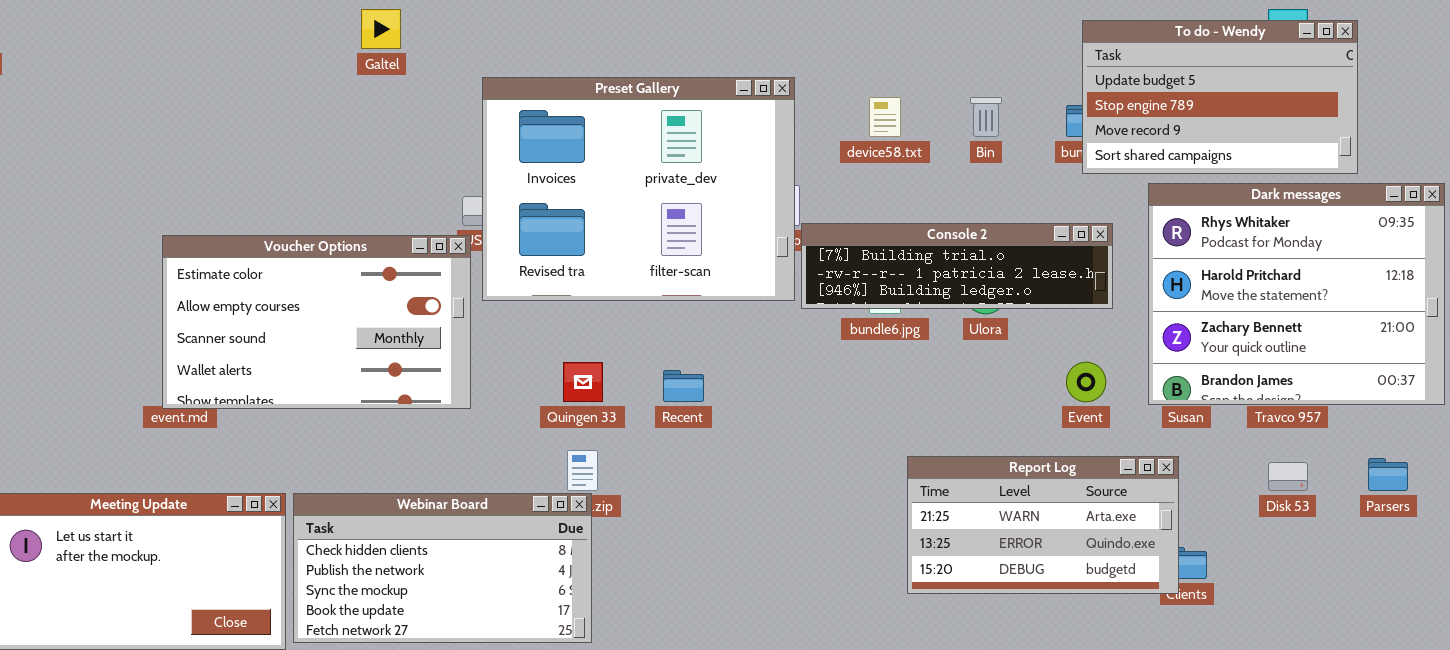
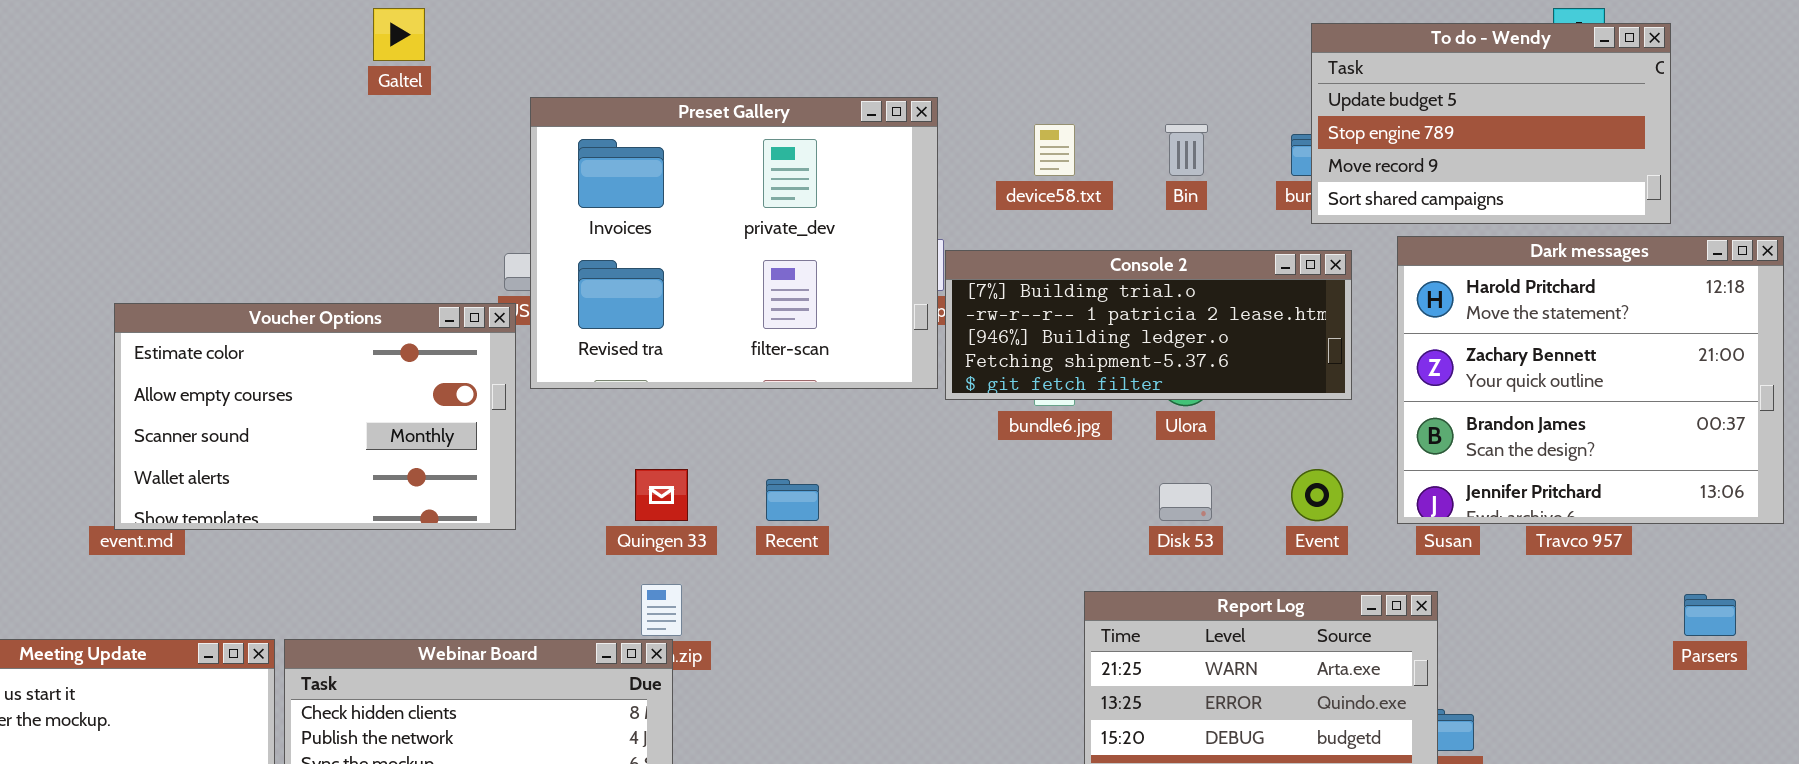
Dark messages: [1148,183,1445,405] -> [1397,236,1784,524], scrolled down 1 row
Console 2: [801,223,1113,309] -> [945,250,1352,400], resized
Disk 53: [1268,462,1308,491] -> [1159,483,1212,521], moved

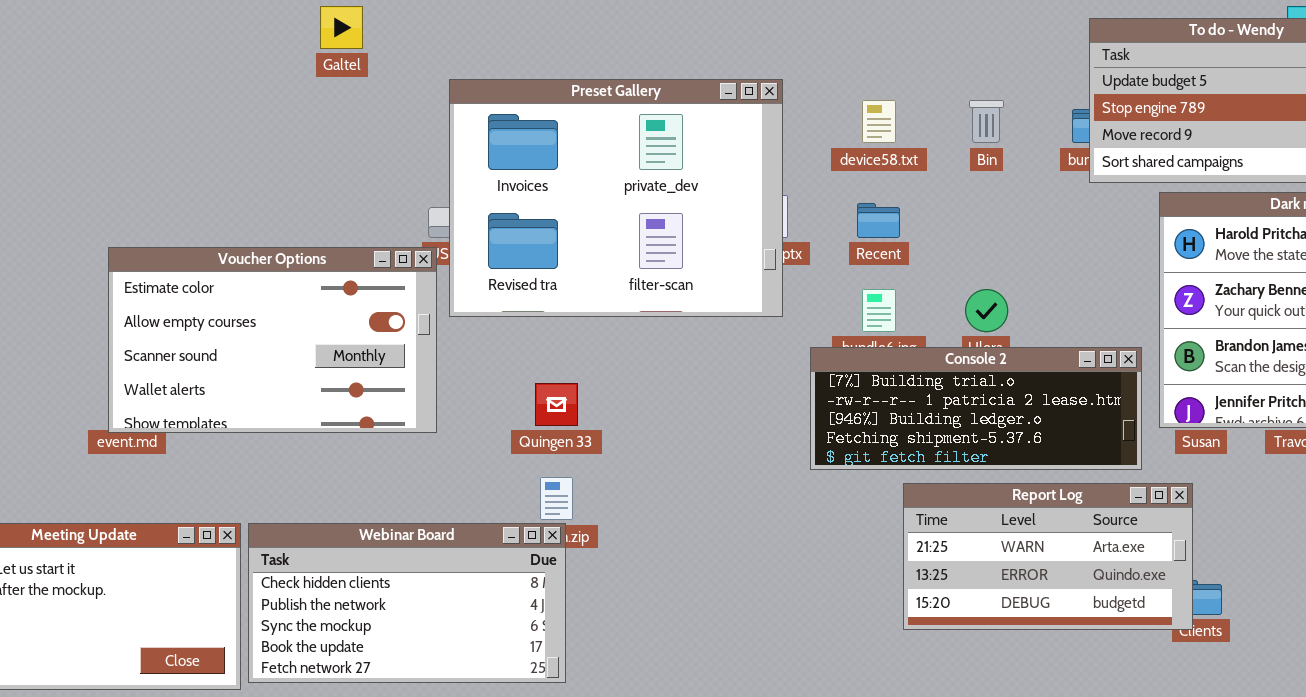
Console 2: [945,250,1352,400] -> [810,347,1142,470], moved
Recent: [766,479,819,521] -> [857,203,900,238], moved

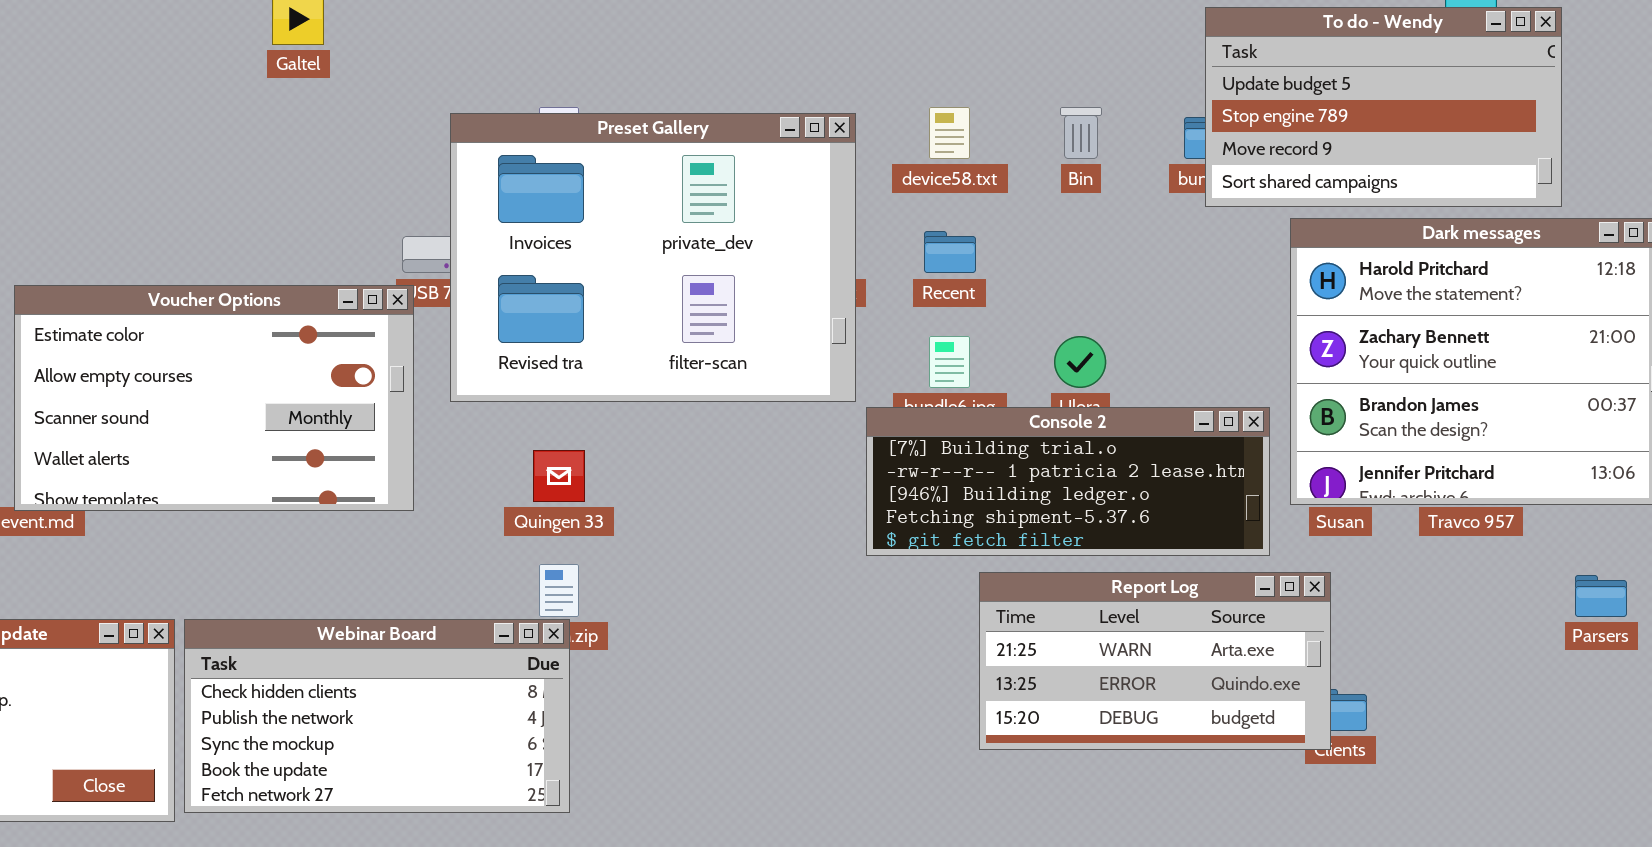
Preset Gallery: [449,79,783,317] -> [450,113,856,402], moved

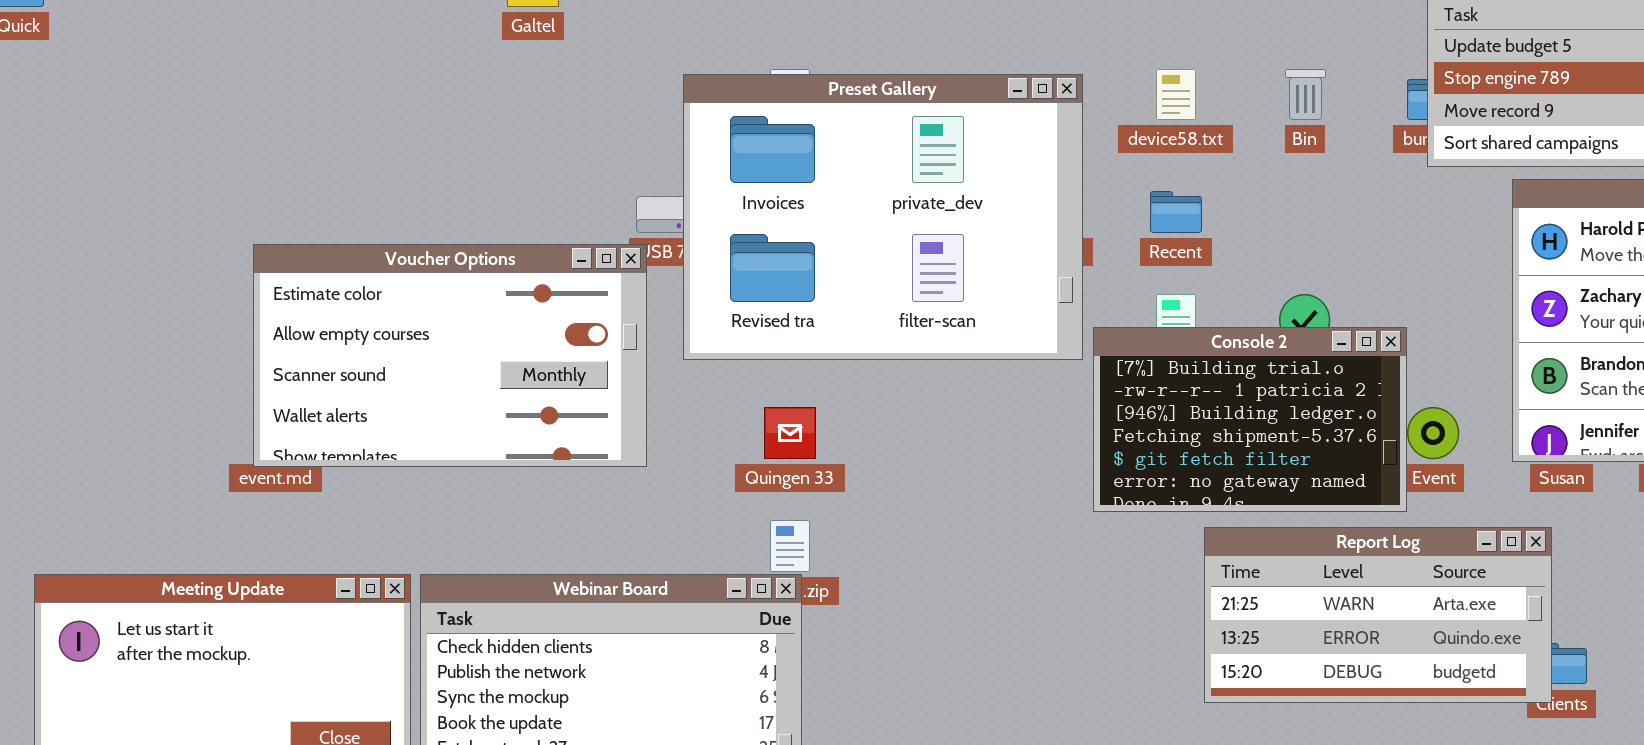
Console 2: [866,407,1270,556] -> [1093,327,1407,512], resized

